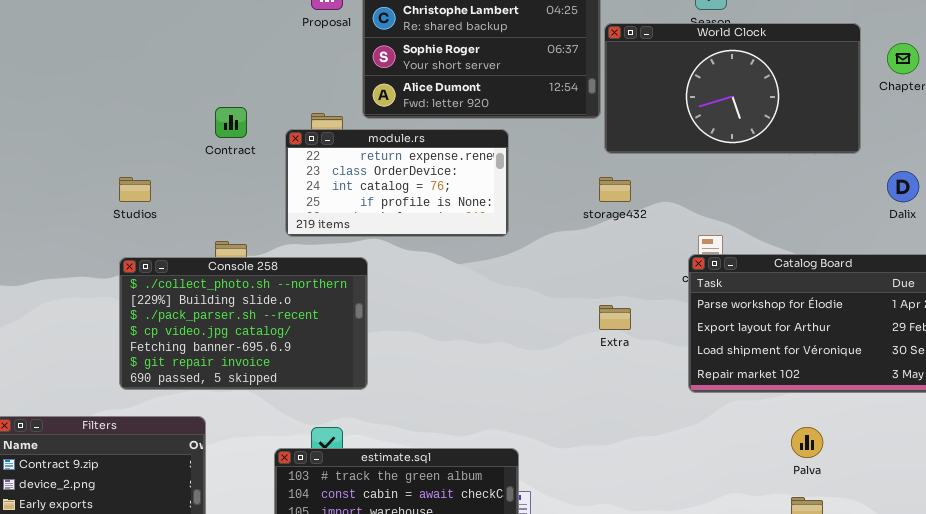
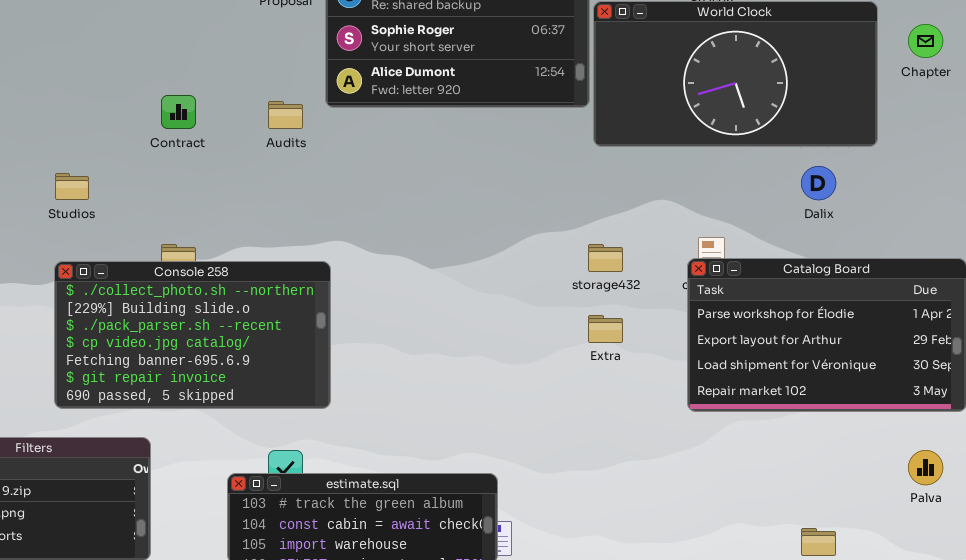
module.rs: [285,129,509,237] -> none, closed
Dalix: [887,171,919,202] -> [801,166,836,200], moved
storage432: [599,177,631,202] -> [588,244,623,272], moved
Palva: [791,427,823,458] -> [908,450,943,485], moved

